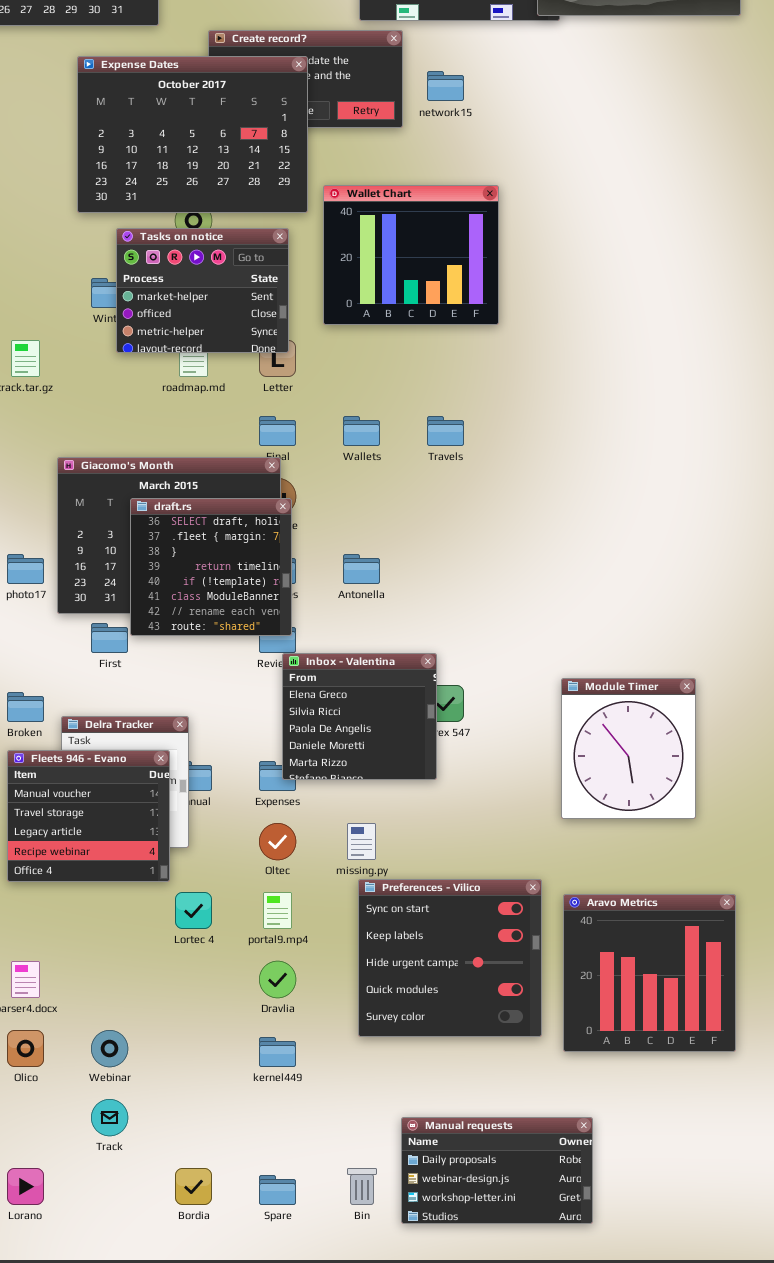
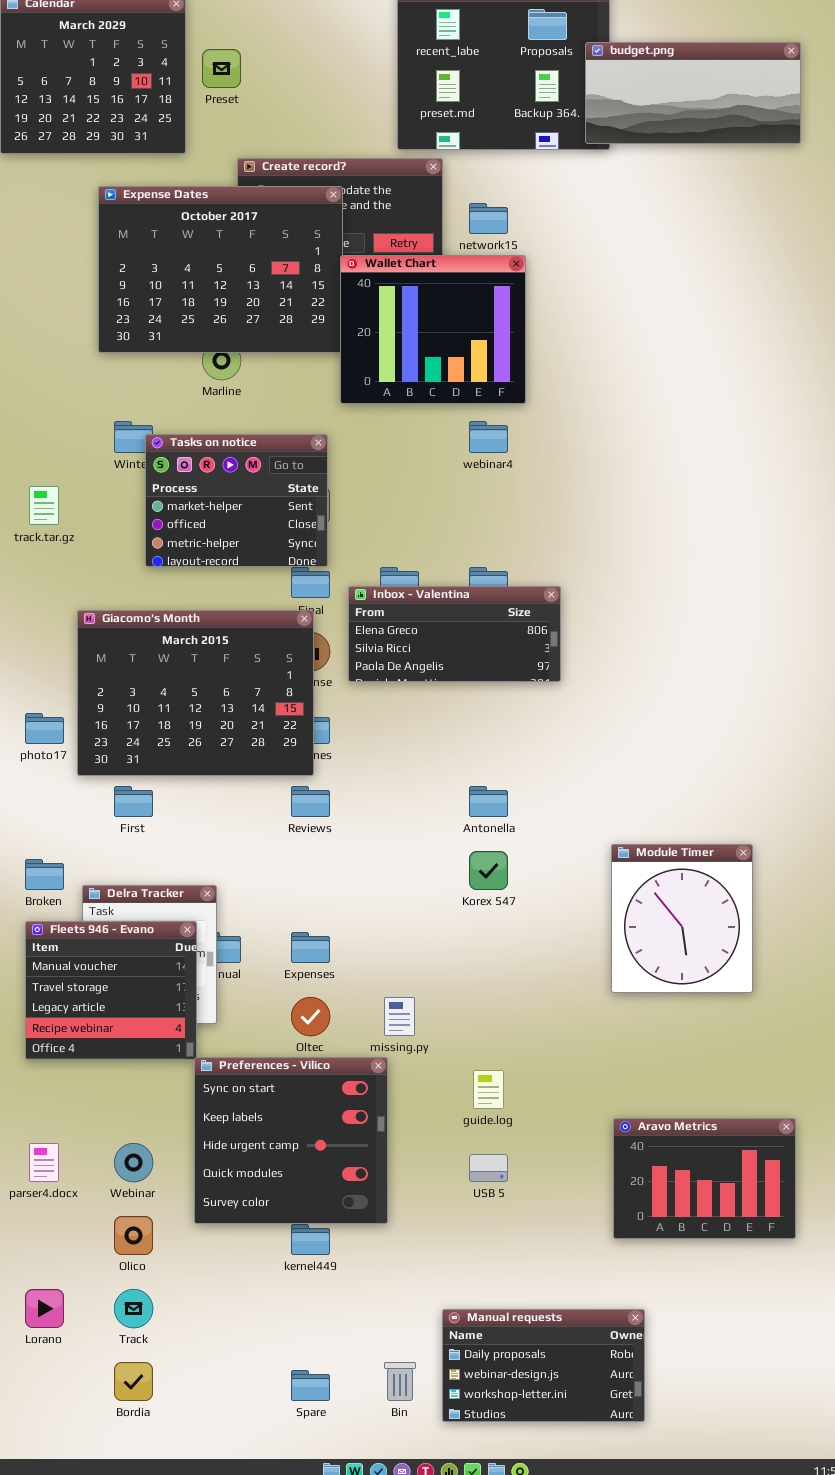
Wallet Chart: [323,185,499,325] -> [340,255,526,404], moved
Tasks on notice: [116,228,289,353] -> [145,434,328,567], moved
draft.rs: [130,498,292,636] -> none, closed
Antonella: [343,554,380,584] -> [469,786,508,817], moved
Inbox - Valentina: [282,653,437,780] -> [348,586,561,682], moved, resized
Preferences - Vilico: [358,879,542,1037] -> [194,1057,388,1224], moved
Aravo Metrics: [563,894,736,1052] -> [613,1118,796,1239], resized
Olico: [7,1030,44,1067] -> [114,1216,153,1255], moved
Webinar: [91,1030,128,1067] -> [114,1143,153,1182], moved
Lorano: [7,1168,44,1205] -> [25,1289,64,1328], moved
Bordia: [175,1168,212,1205] -> [114,1362,153,1401], moved

